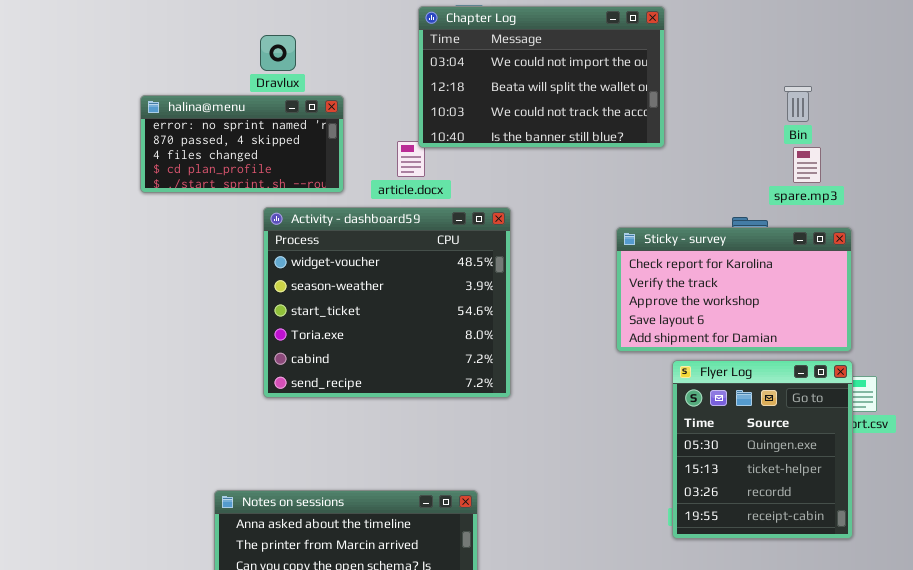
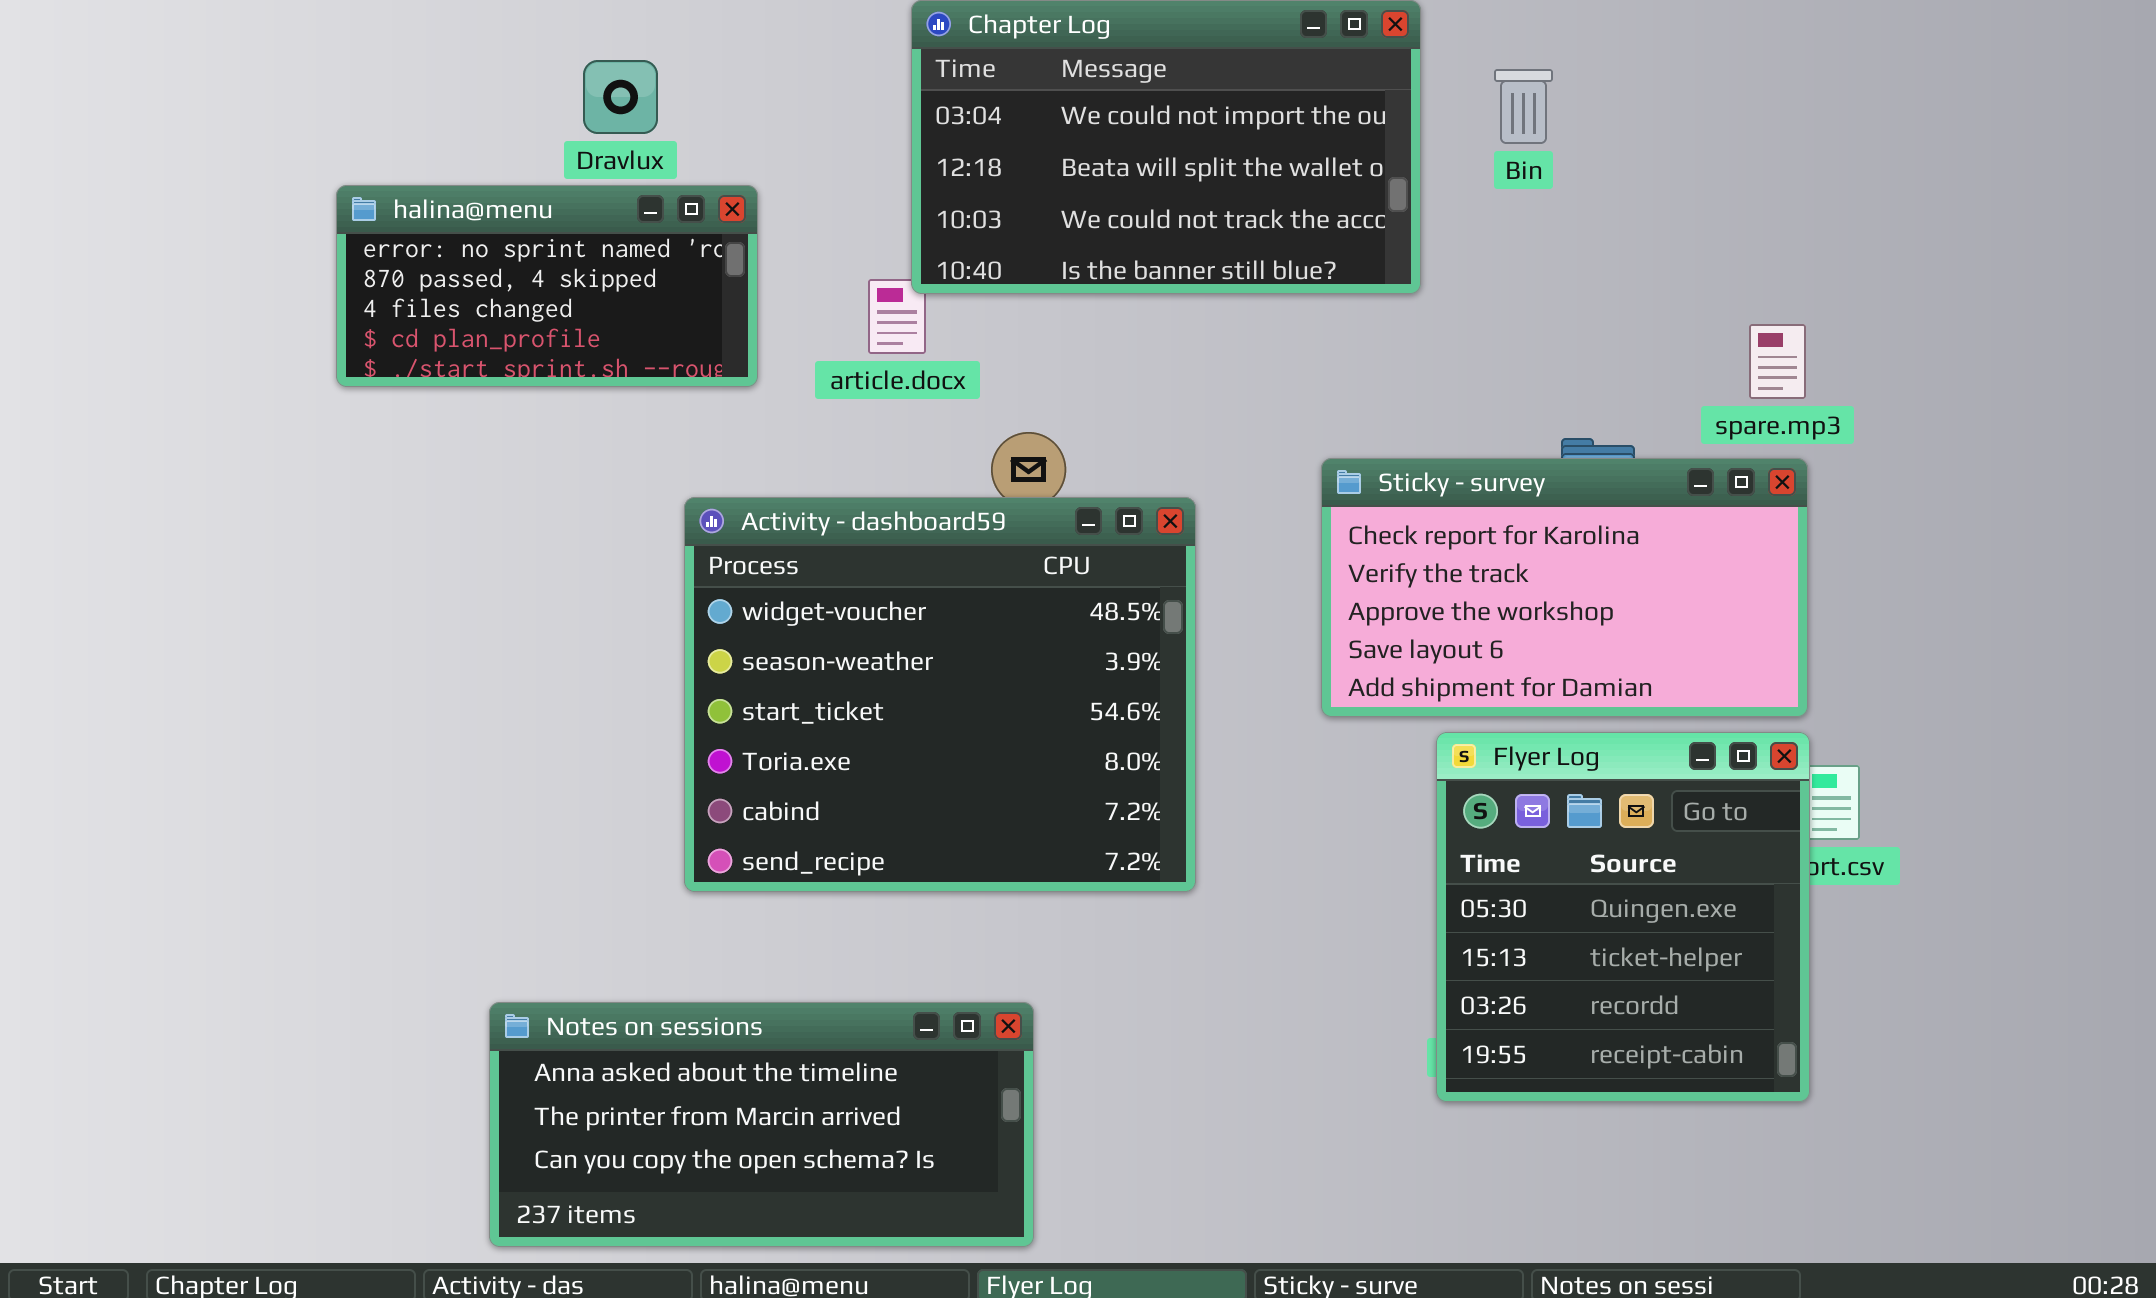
Bin: [784,86,812,122] -> [1494,69,1553,144], moved
spare.mp3: [793,147,821,183] -> [1749,324,1806,399], moved
Activity - dashboard59: [263,207,511,398] -> [684,497,1196,892], moved

